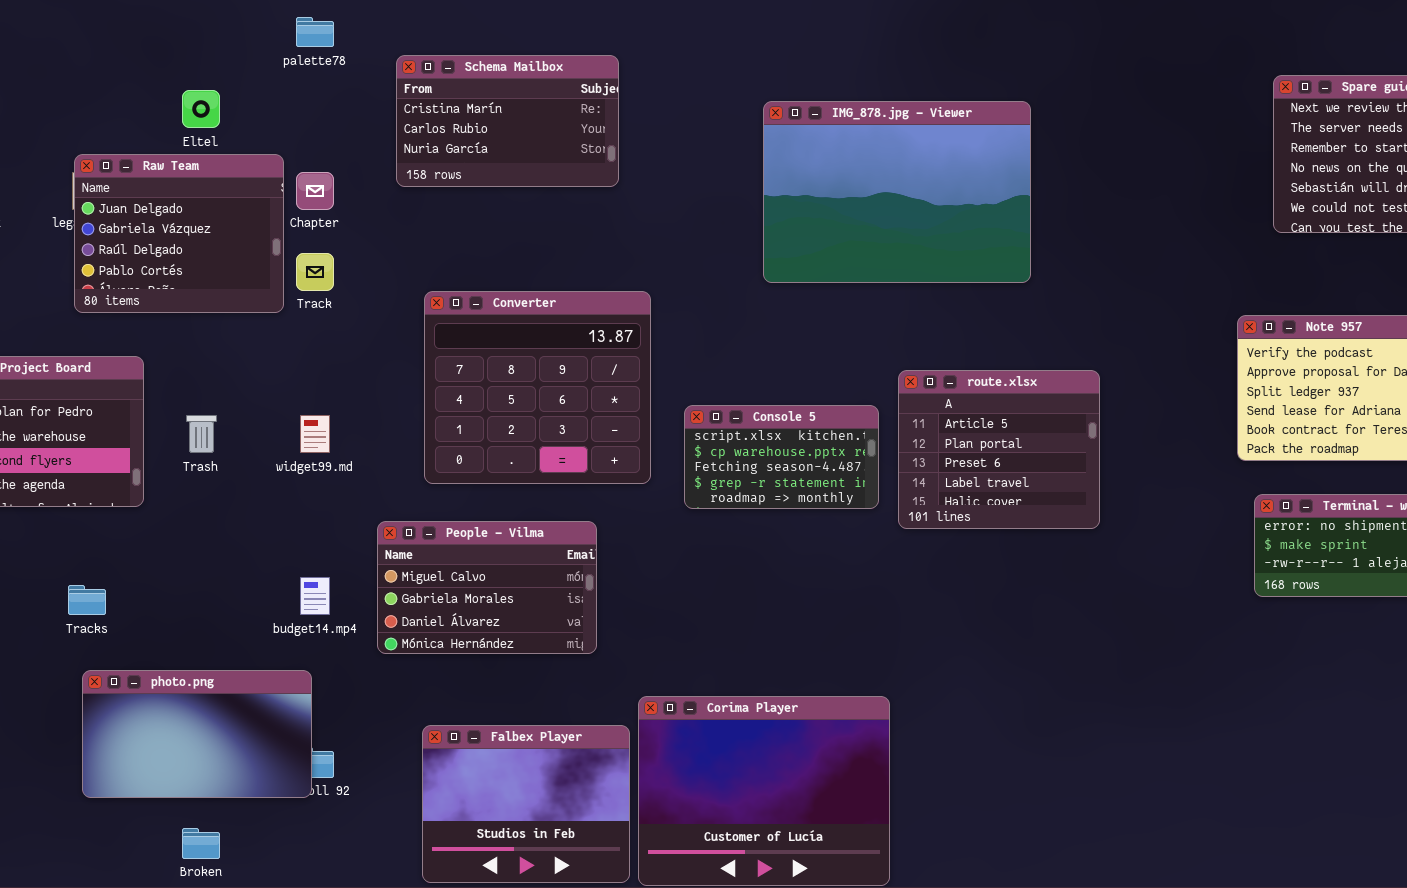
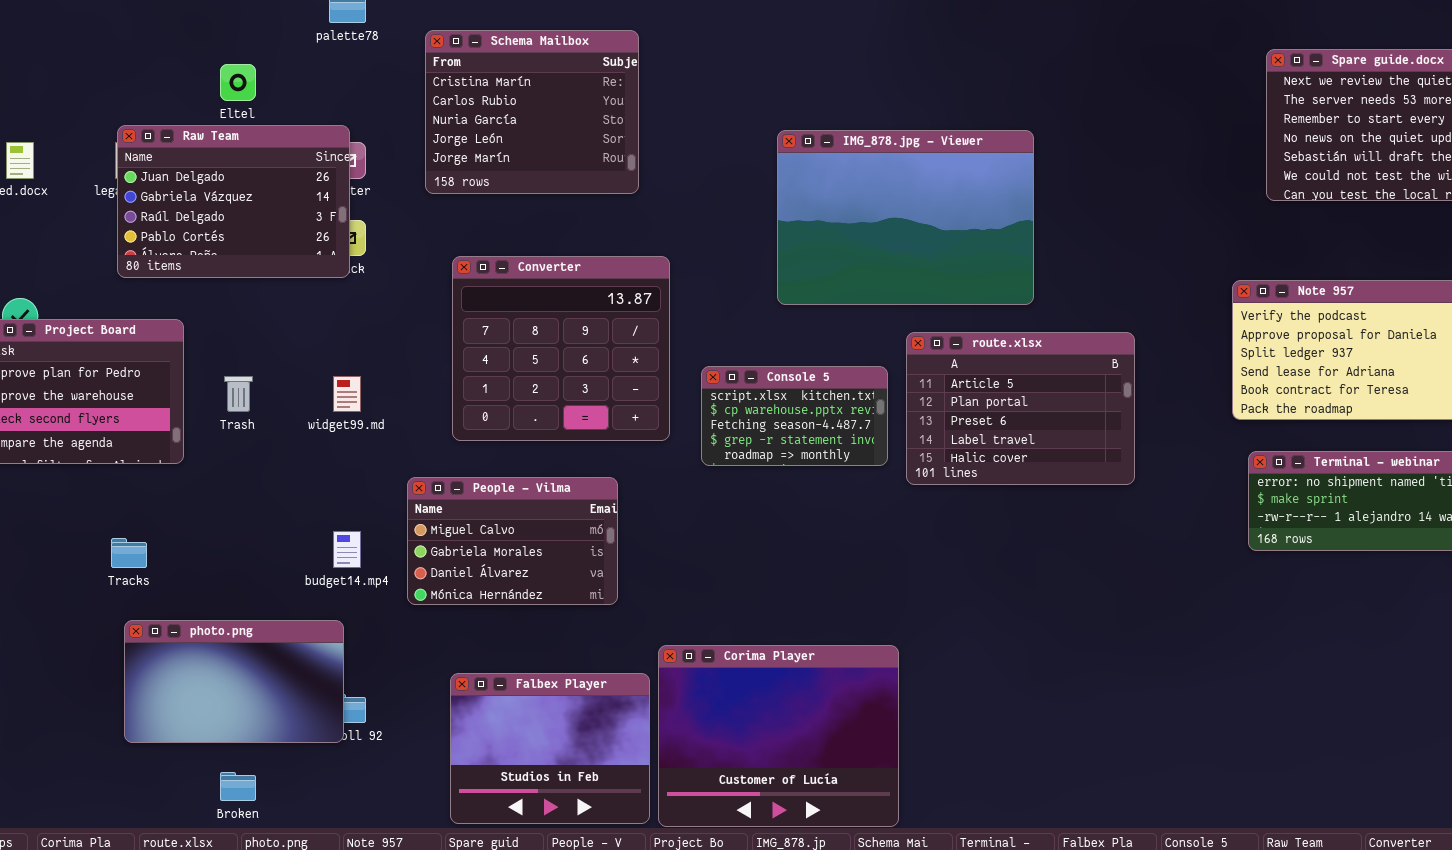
Schema Mailbox: [396,55,619,187] -> [425,30,639,194], resized
IMG_878.jpg - Viewer: [763,101,1031,283] -> [777,130,1034,305], moved
Raw Team: [74,154,284,313] -> [117,125,350,278], resized
route.xlsx: [898,370,1100,529] -> [906,332,1135,485], resized

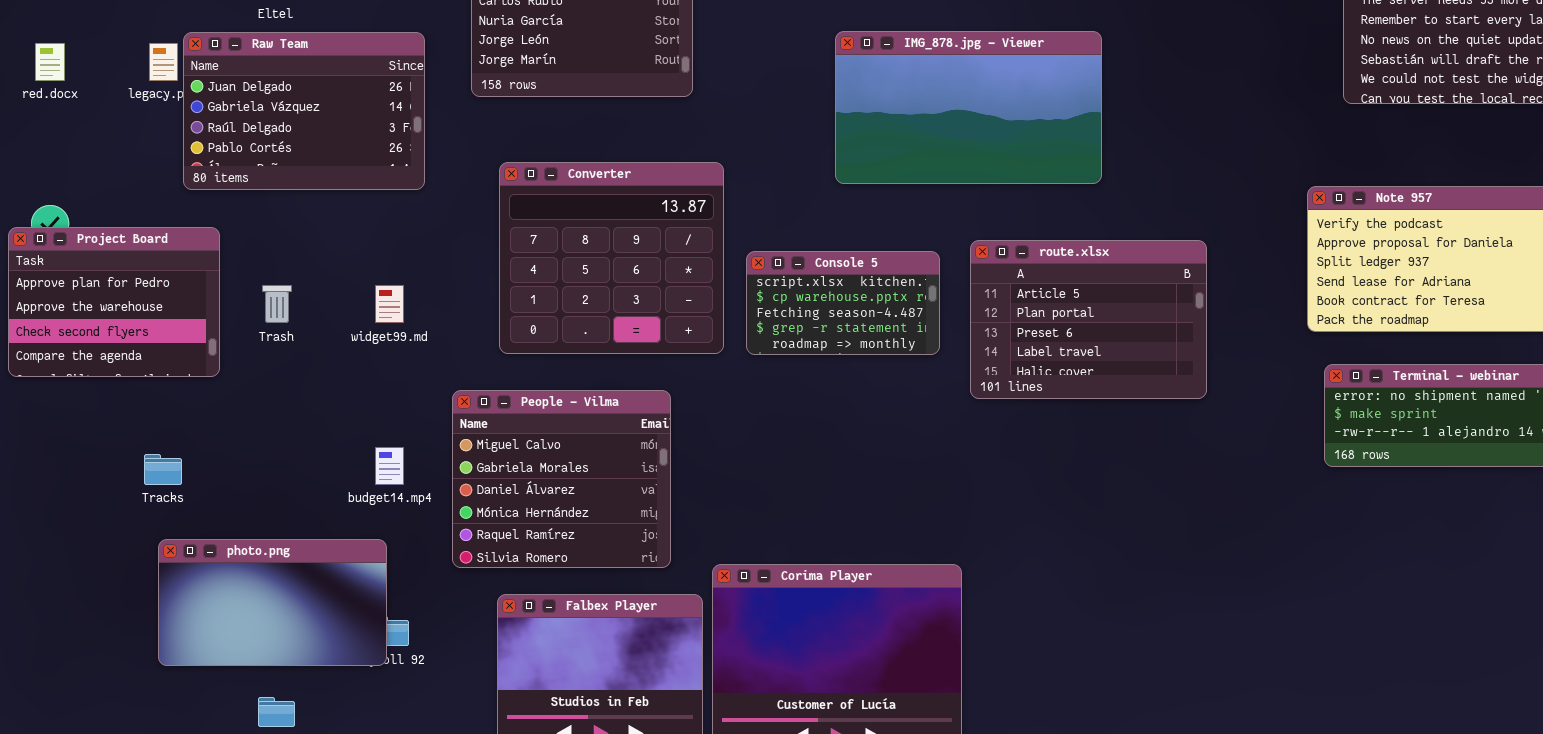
Raw Team: [117,125,350,278] -> [183,32,425,190], moved
IMG_878.jpg - Viewer: [777,130,1034,305] -> [835,31,1102,184], resized
Console 5: [701,366,888,466] -> [746,251,940,355], moved
People - Vilma: [407,477,618,605] -> [452,390,671,568], resized

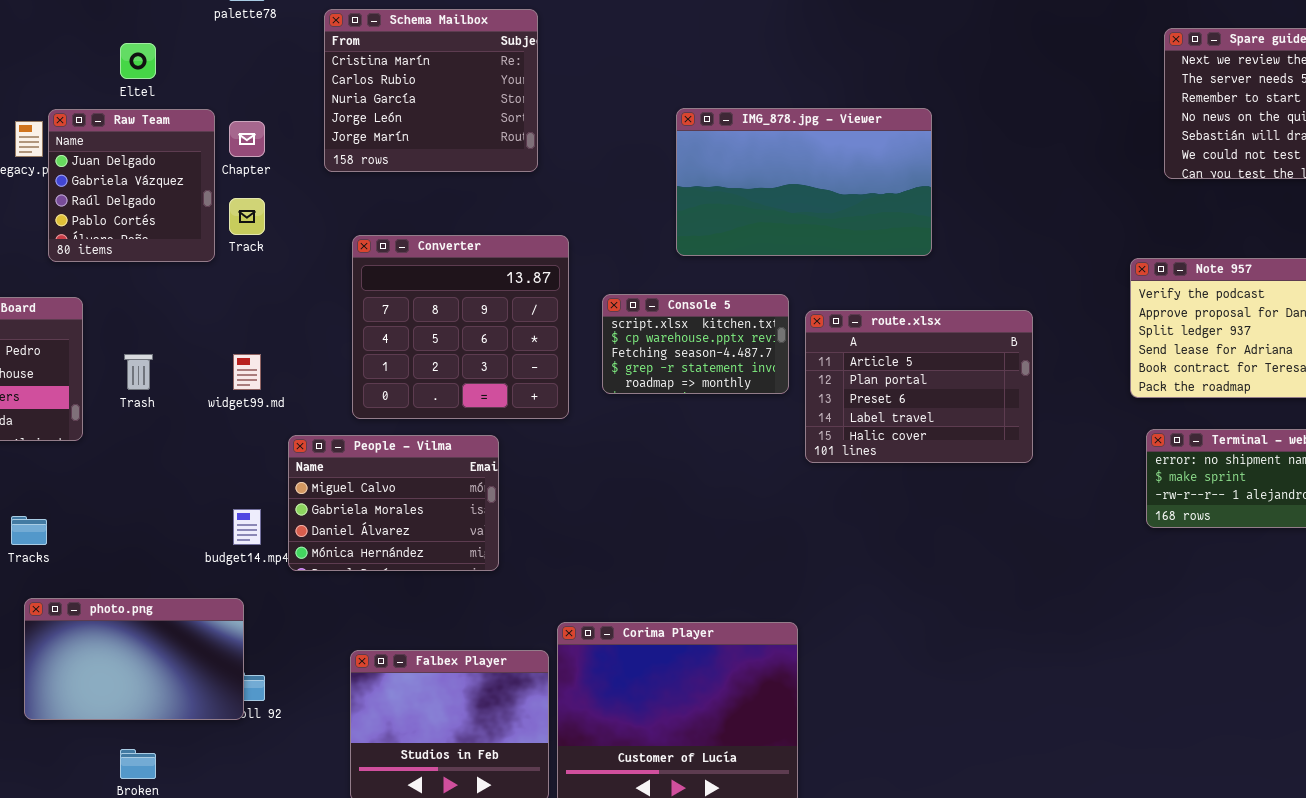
Raw Team: [183,32,425,190] -> [48,109,215,262], resized
Console 5: [746,251,940,355] -> [602,294,789,394], moved
People - Vilma: [452,390,671,568] -> [288,435,499,571], moved, resized

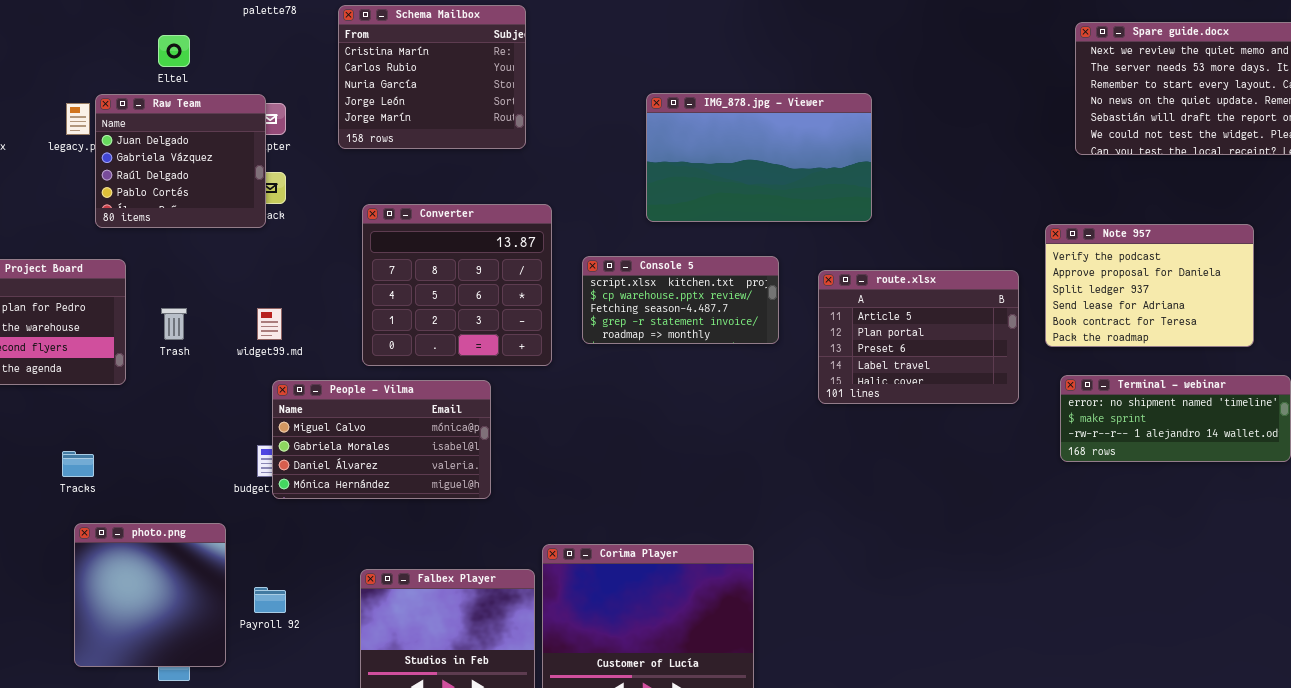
Raw Team: [48,109,215,262] -> [95,94,266,228], resized
Console 5: [602,294,789,394] -> [582,256,779,344], resized
route.xlsx: [805,310,1033,463] -> [818,270,1019,404], moved
People - Vilma: [288,435,499,571] -> [272,380,491,499], resized
photo.png: [24,598,244,720] -> [74,523,226,667], resized

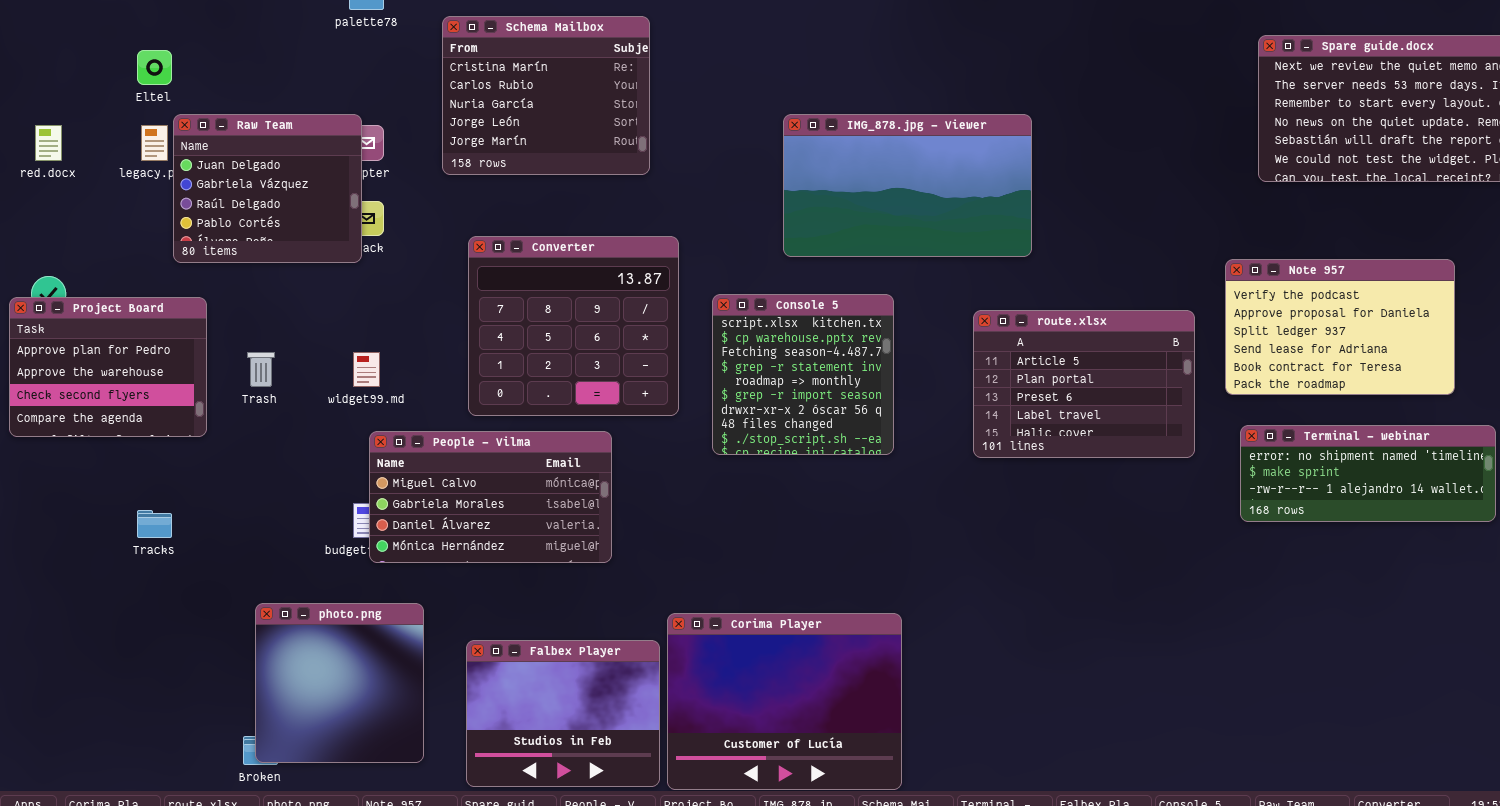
Eltel: [158,35,190,67] -> [137,50,172,85], moved
Console 5: [582,256,779,344] -> [712,294,894,455], resized
photo.png: [74,523,226,667] -> [255,603,424,763], moved

